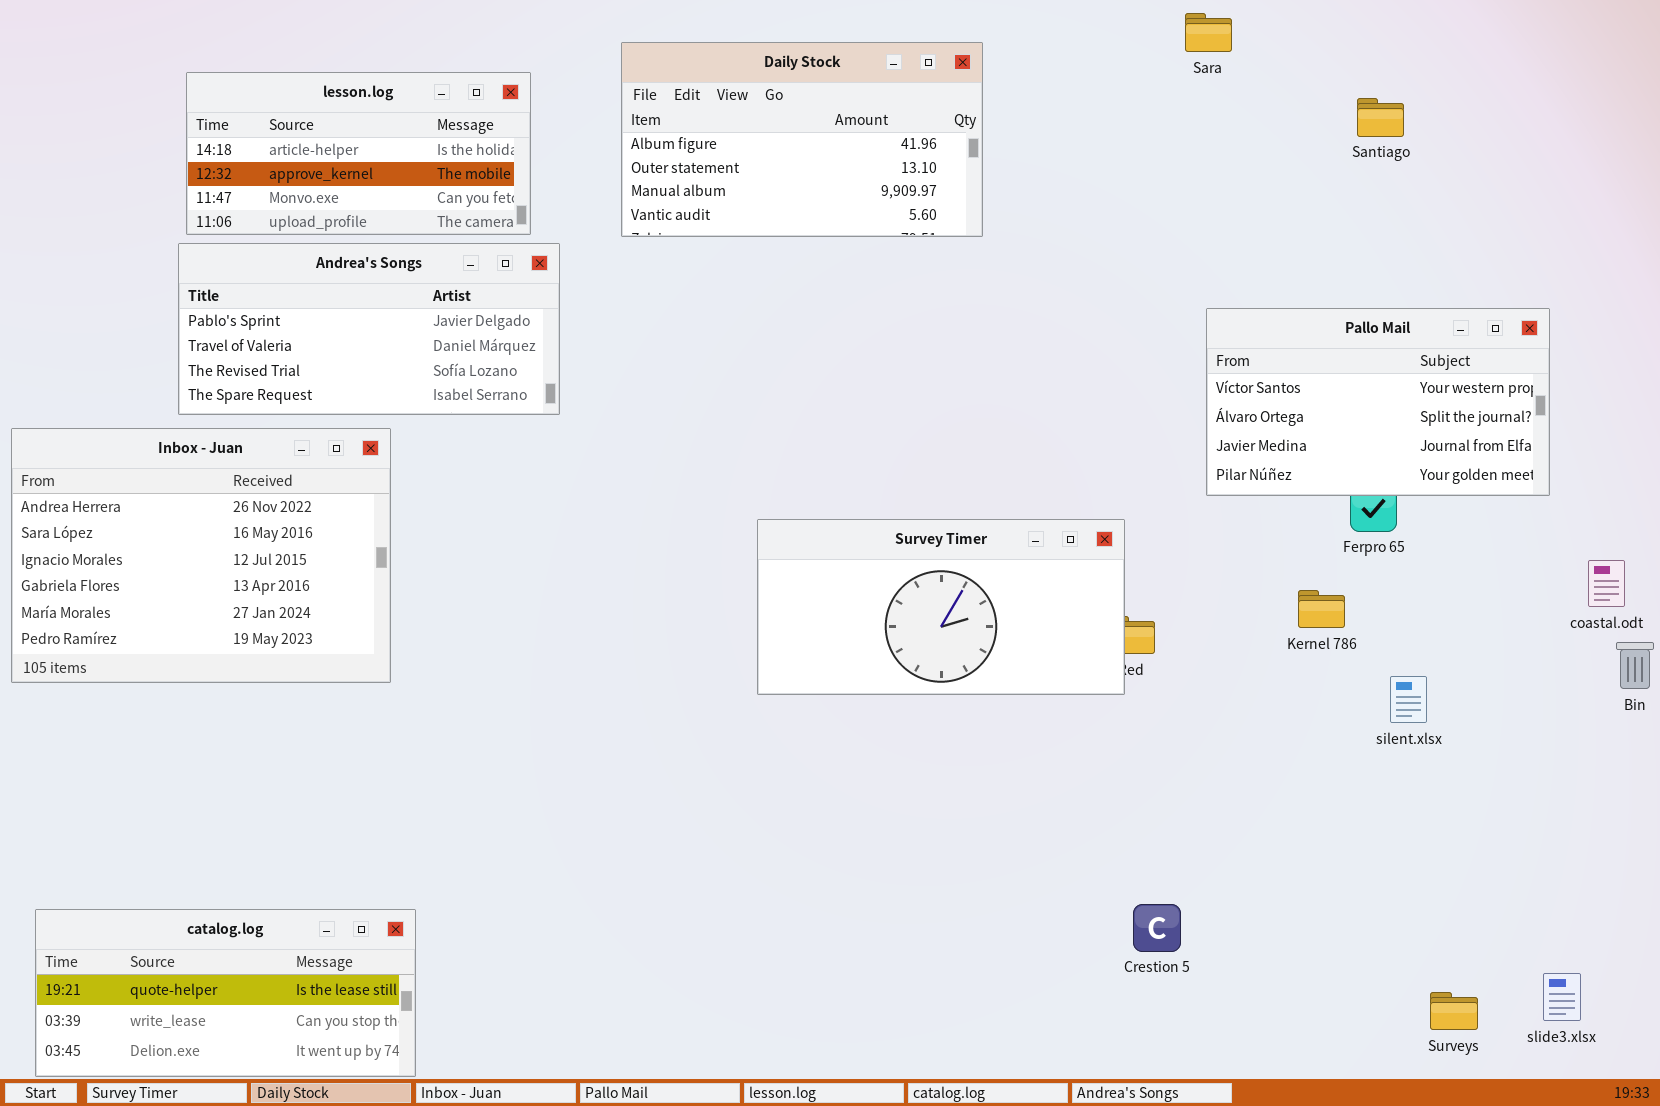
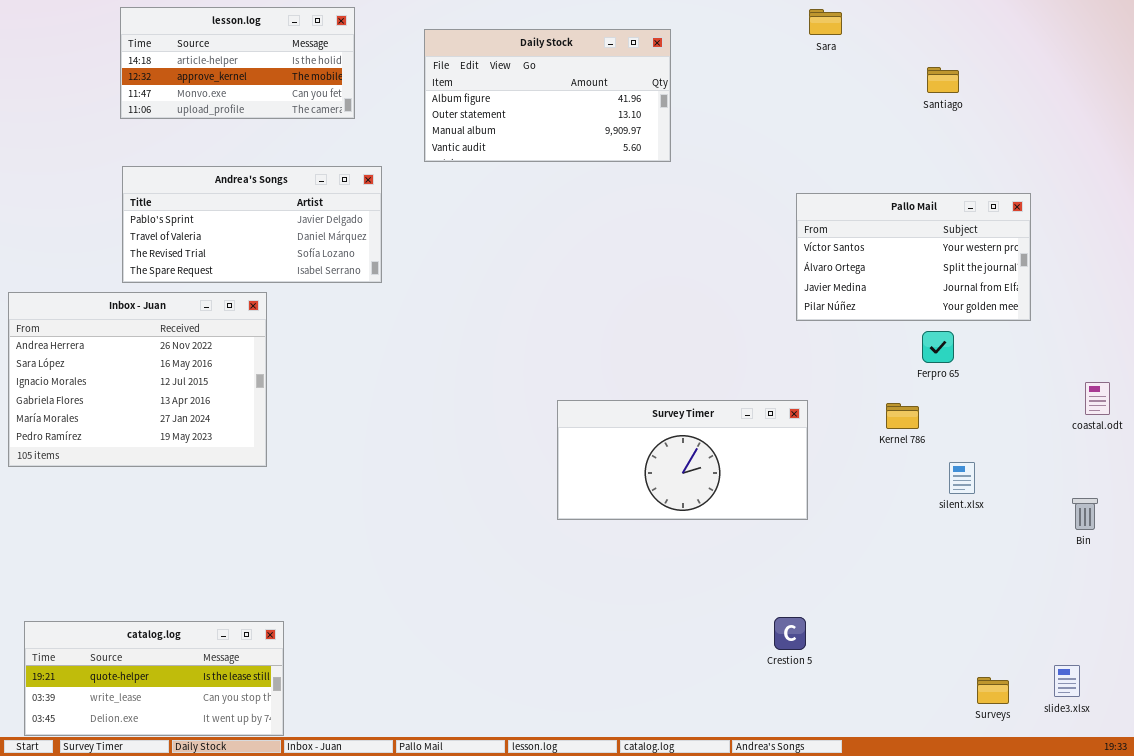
lesson.log: [186,72,531,235] -> [120,7,355,119], moved
Pallo Mail: [1206,308,1550,496] -> [796,193,1031,321], moved
Survey Timer: [757,519,1125,695] -> [557,400,808,520], moved
Bin: [1616,642,1654,689] -> [1072,498,1098,530], moved

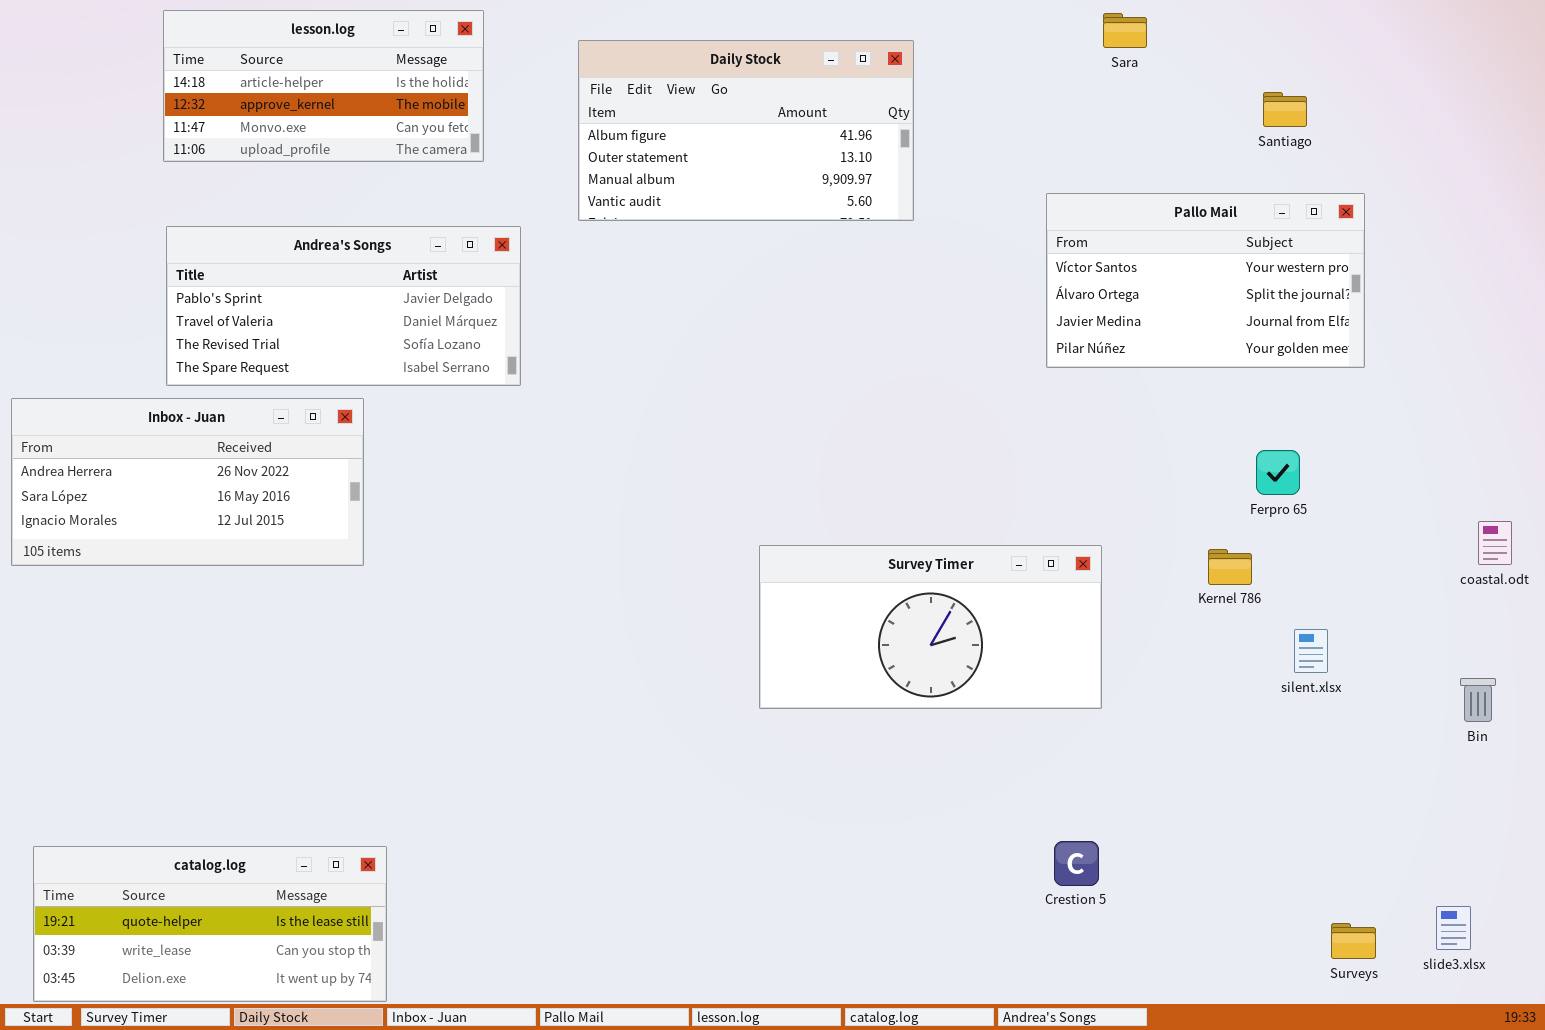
Pallo Mail: [796,193,1031,321] -> [1046,193,1365,368], moved
Inbox - Juan: [8,292,267,467] -> [11,398,364,566], resized

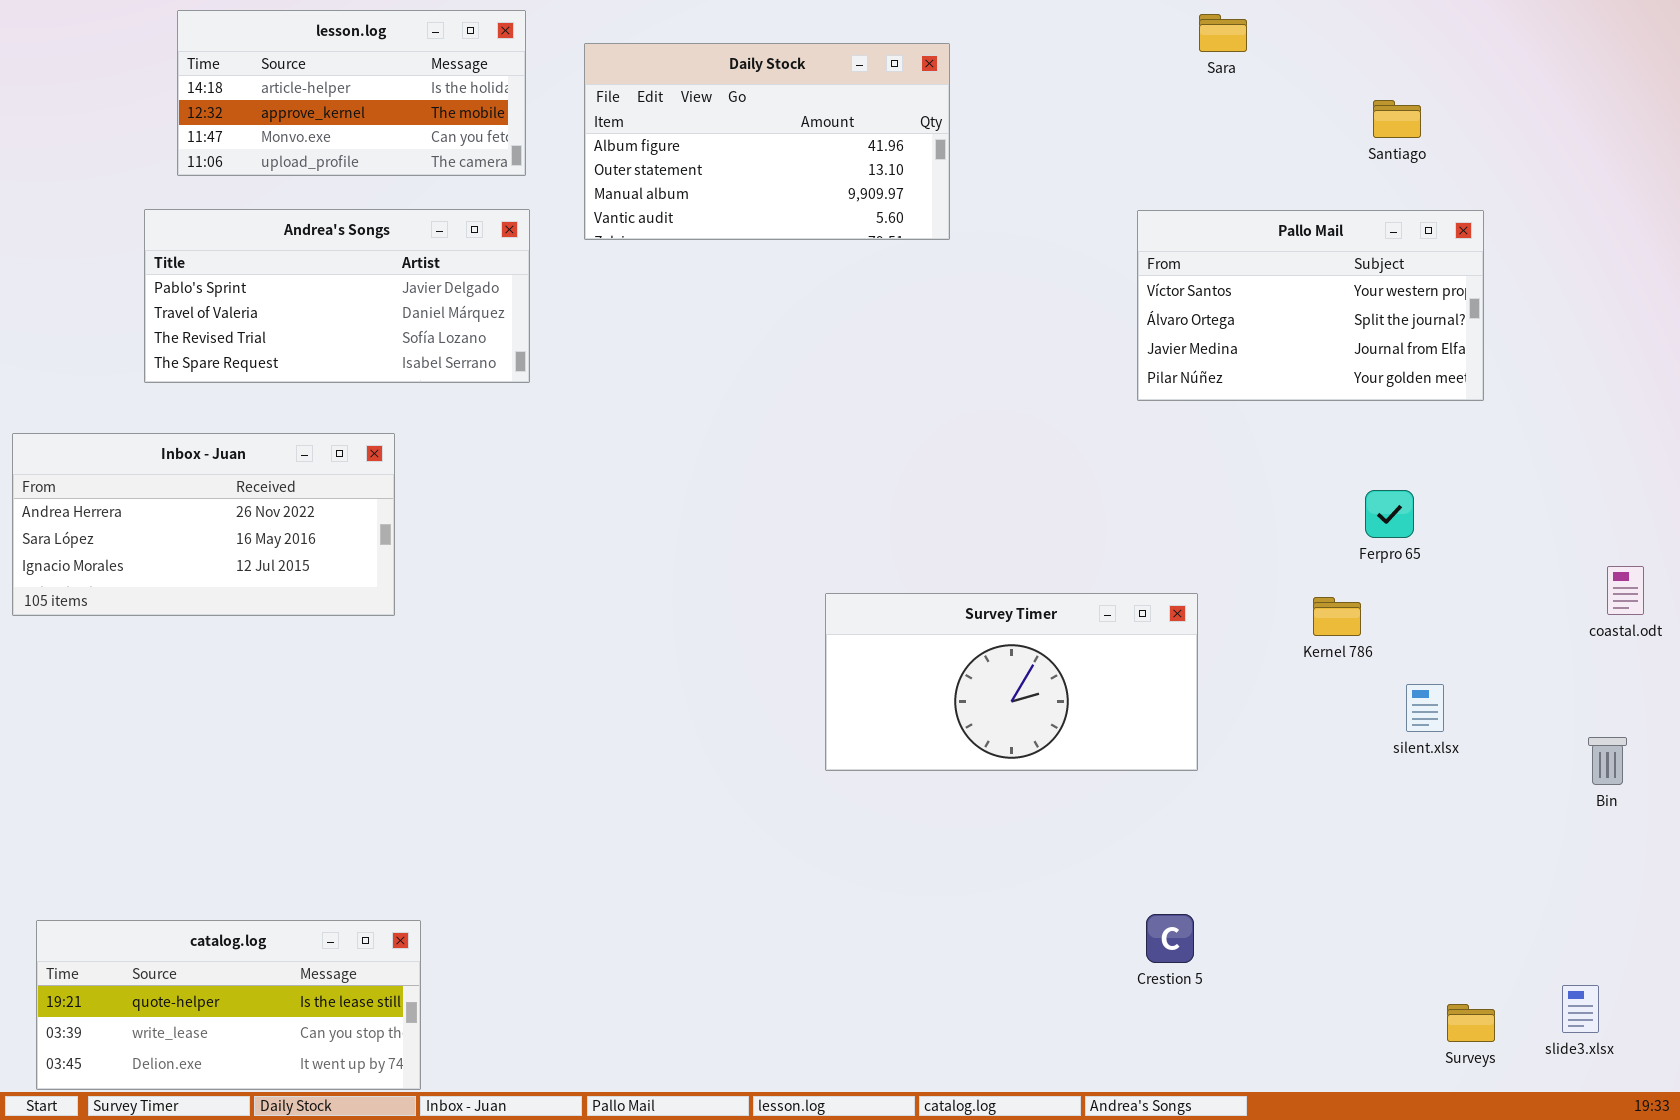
Daily Stock: [578,40,914,221] -> [584,43,950,240], moved
Andrea's Songs: [166,226,521,386] -> [144,209,530,383], moved

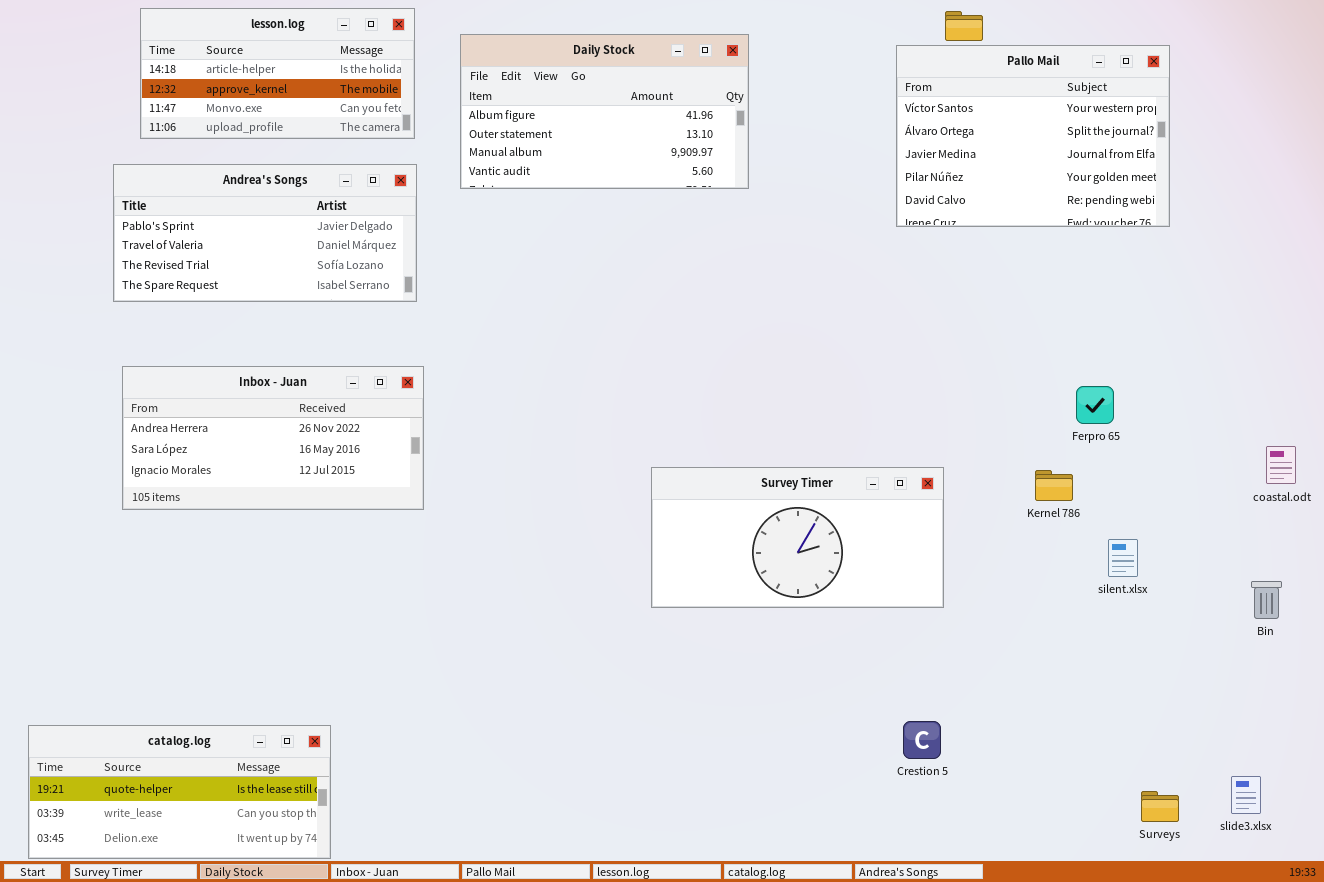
Pallo Mail: [1137,210,1484,401] -> [896,45,1170,227], moved, resized
Inbox - Juan: [12,433,395,616] -> [122,366,424,510], moved

